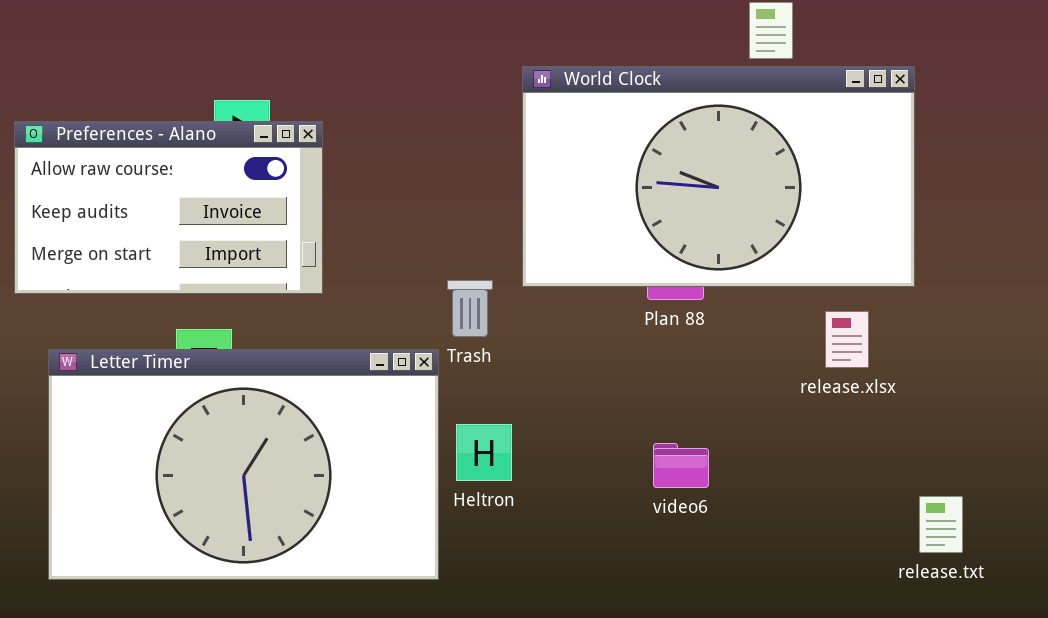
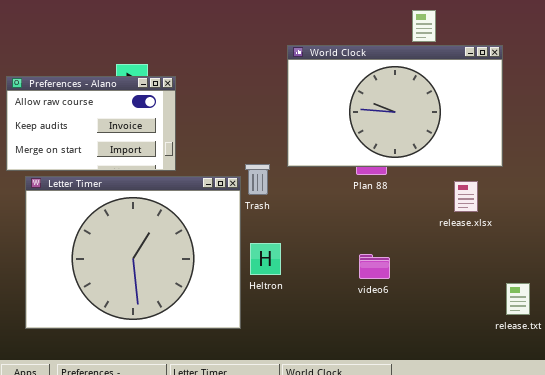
Letter Timer: [48,349,439,580] -> [25,176,241,329], resized

